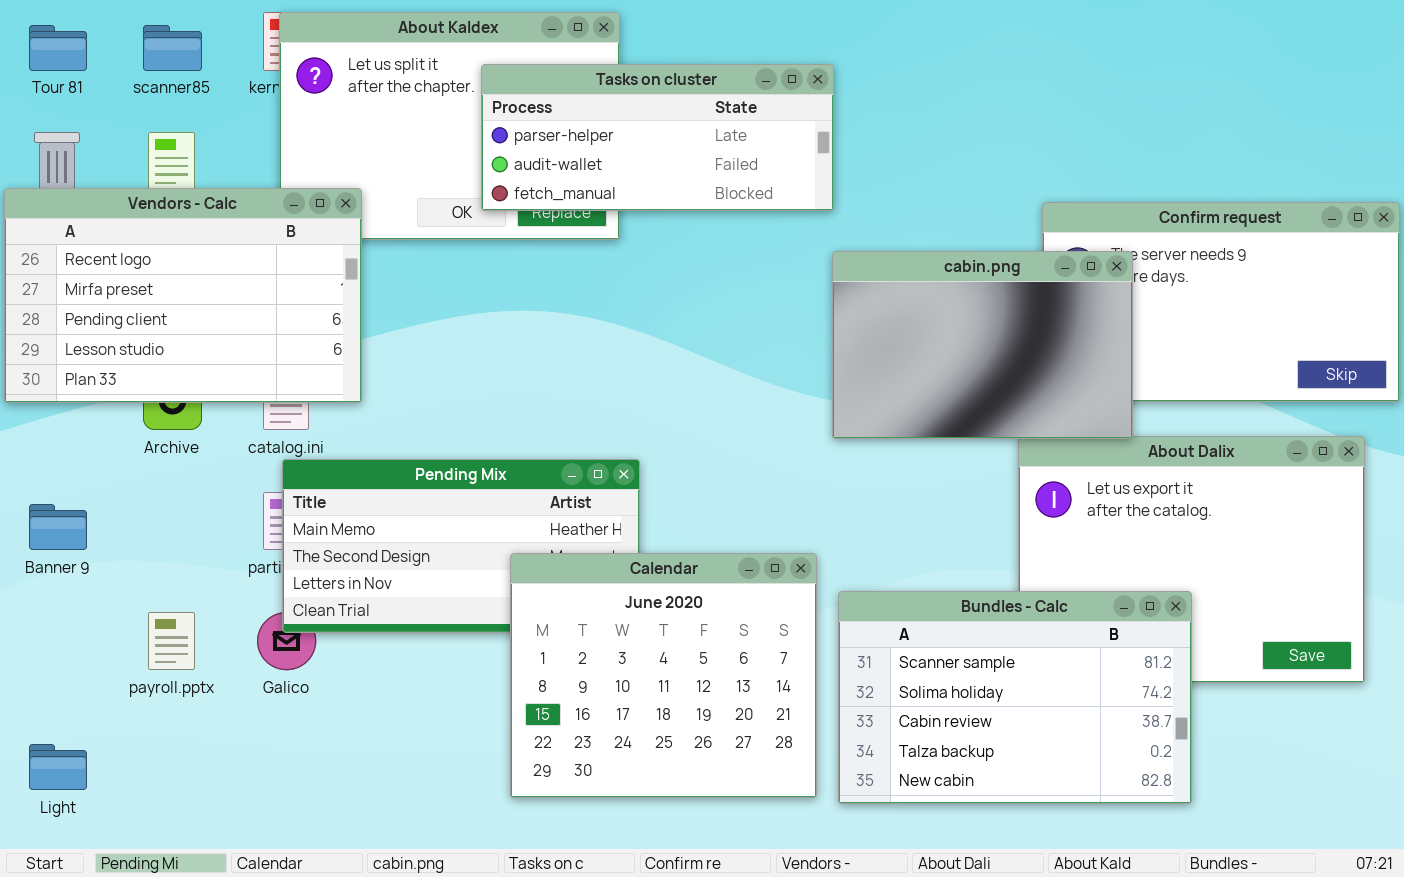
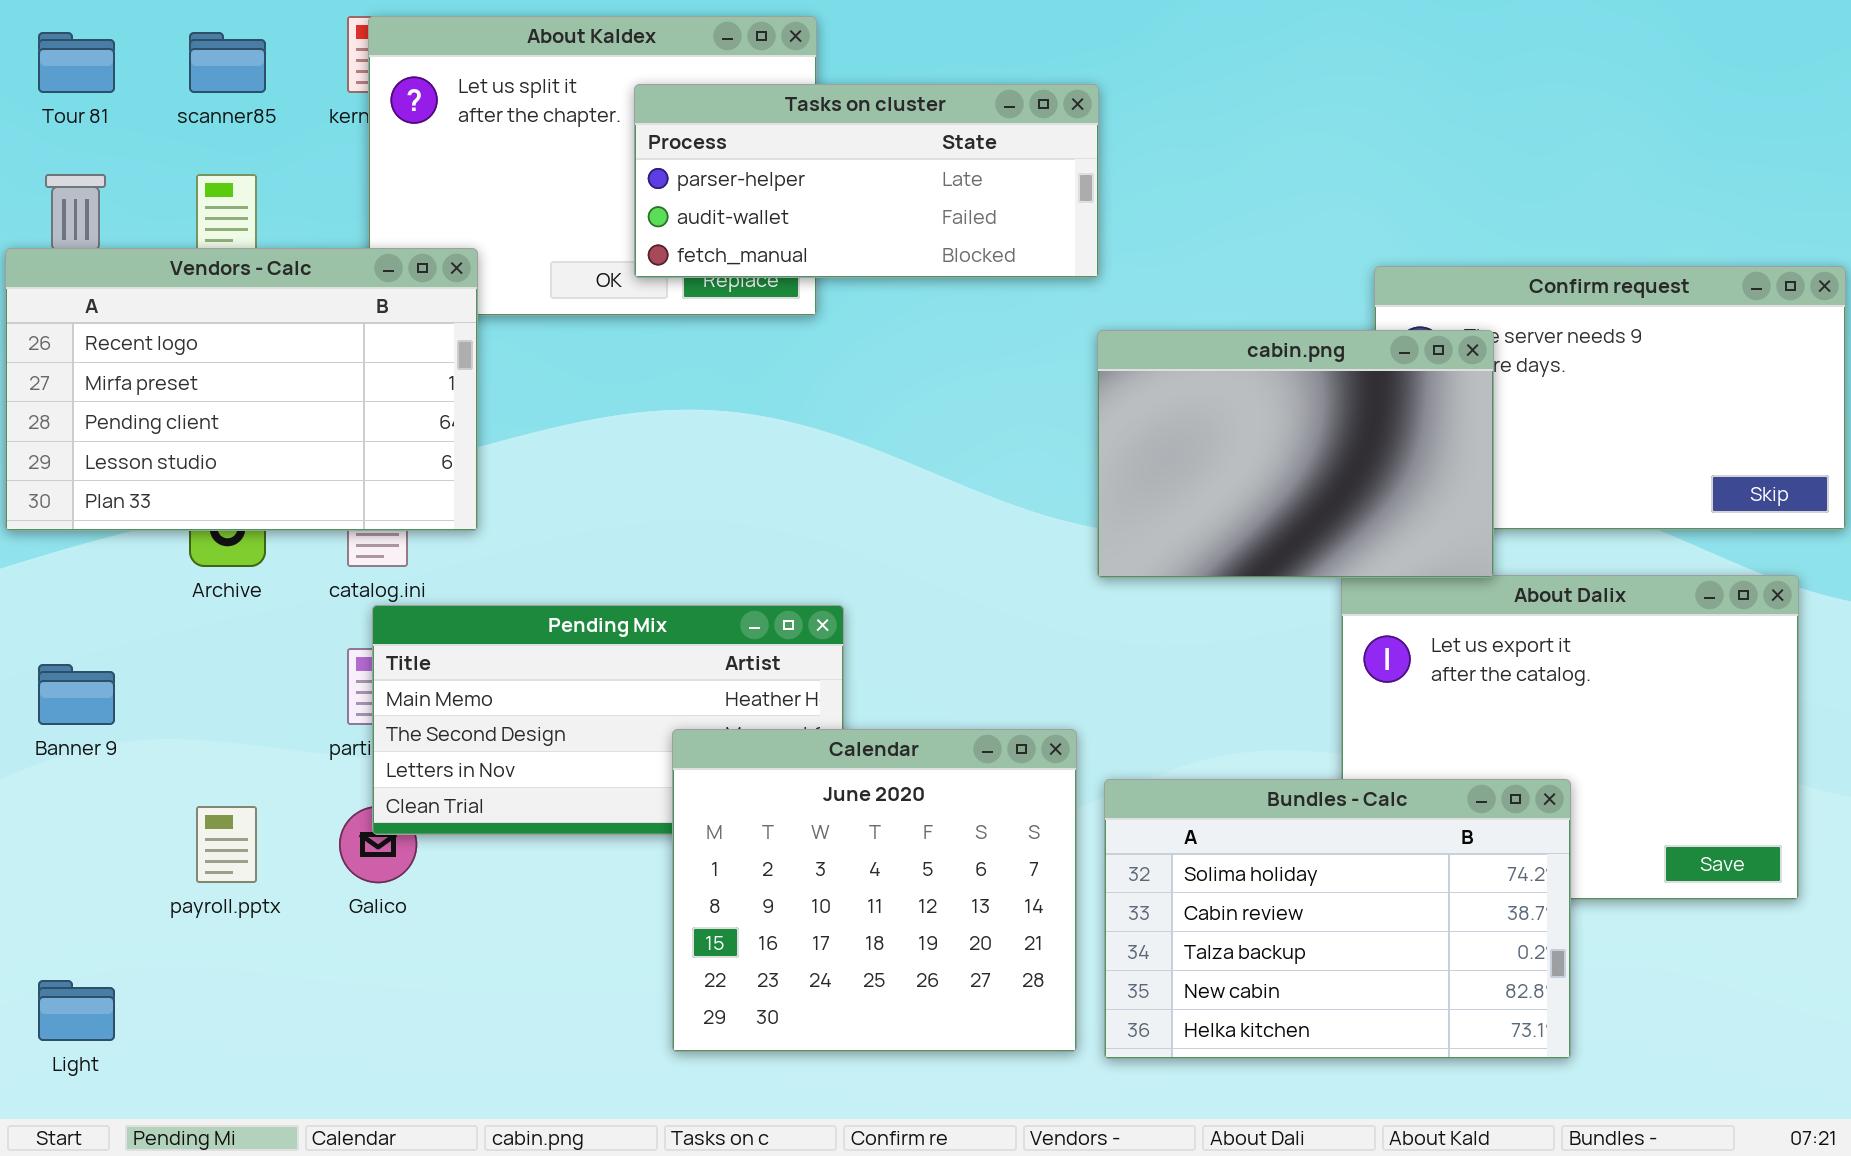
Bundles - Calc: [838,591,1192,804] -> [1104,779,1571,1059], scrolled down 1 row

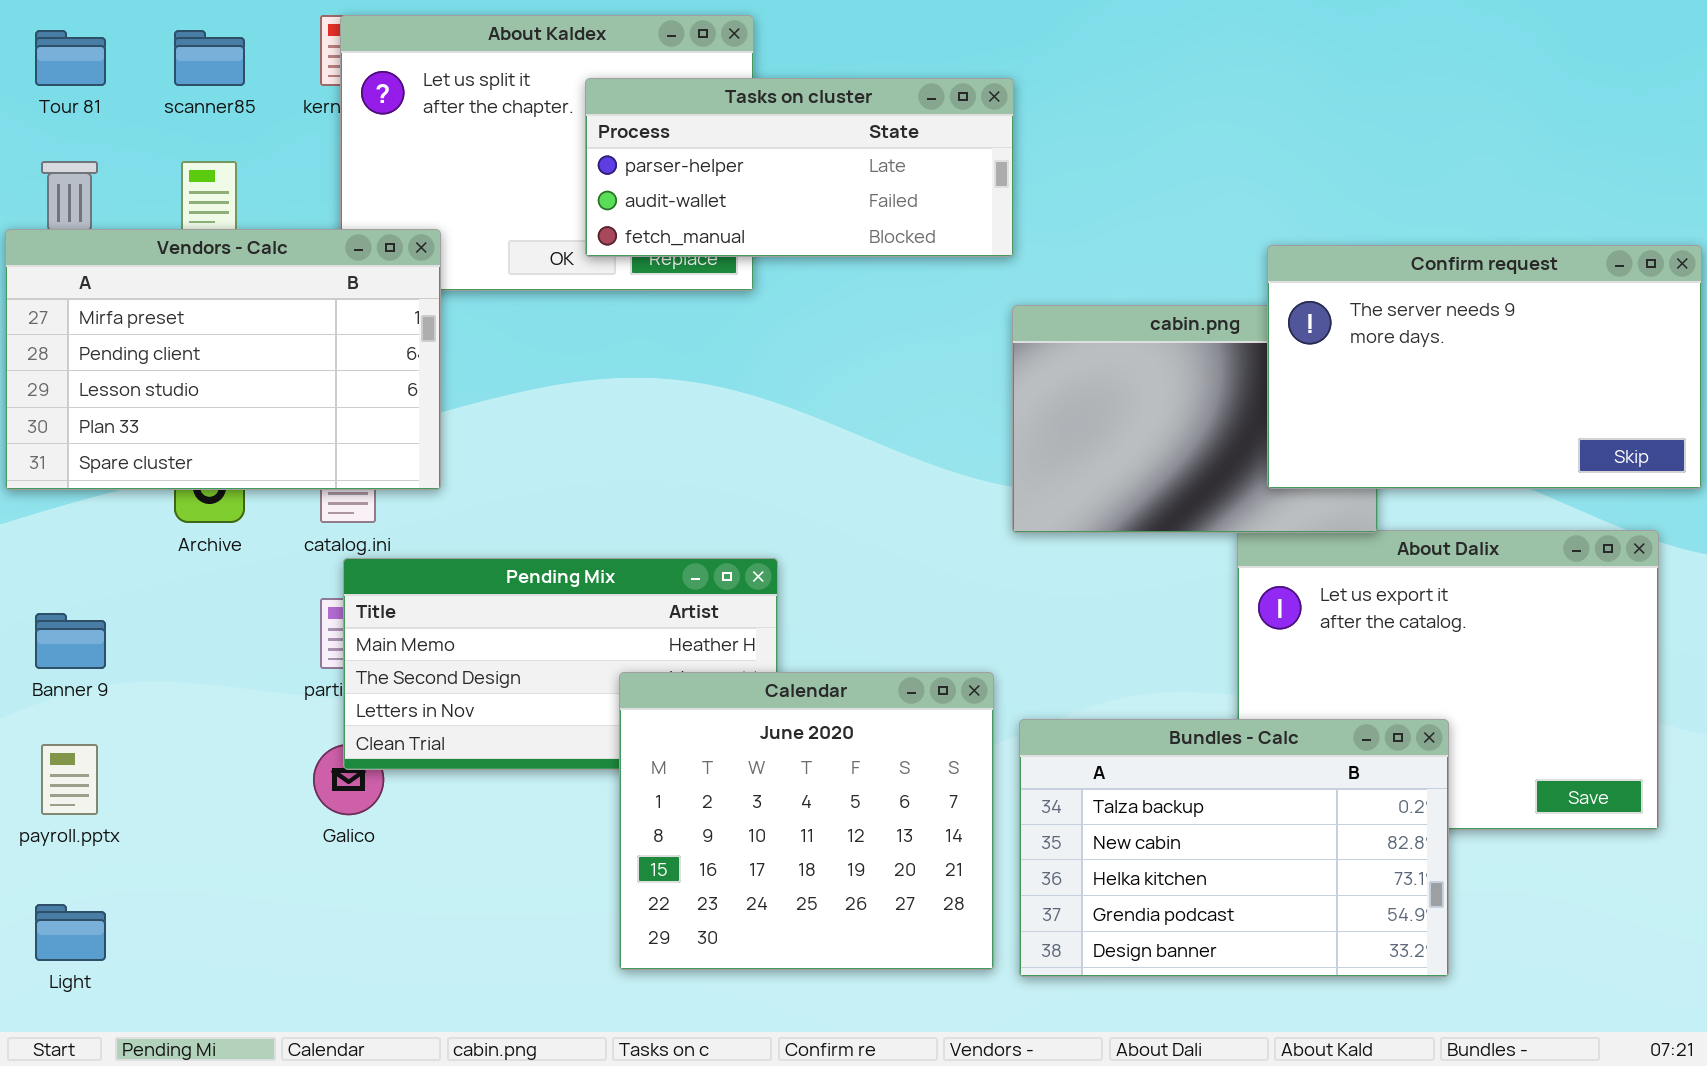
Vendors - Calc: [5,248,478,531] -> [5,229,441,490], scrolled down 1 row
Confirm request: [1374,266,1846,530] -> [1267,245,1702,489], raised
Bundles - Calc: [1104,779,1571,1059] -> [1019,719,1449,977], scrolled down 2 rows
payroll.pptx: [196,806,257,883] -> [41,744,98,815], moved

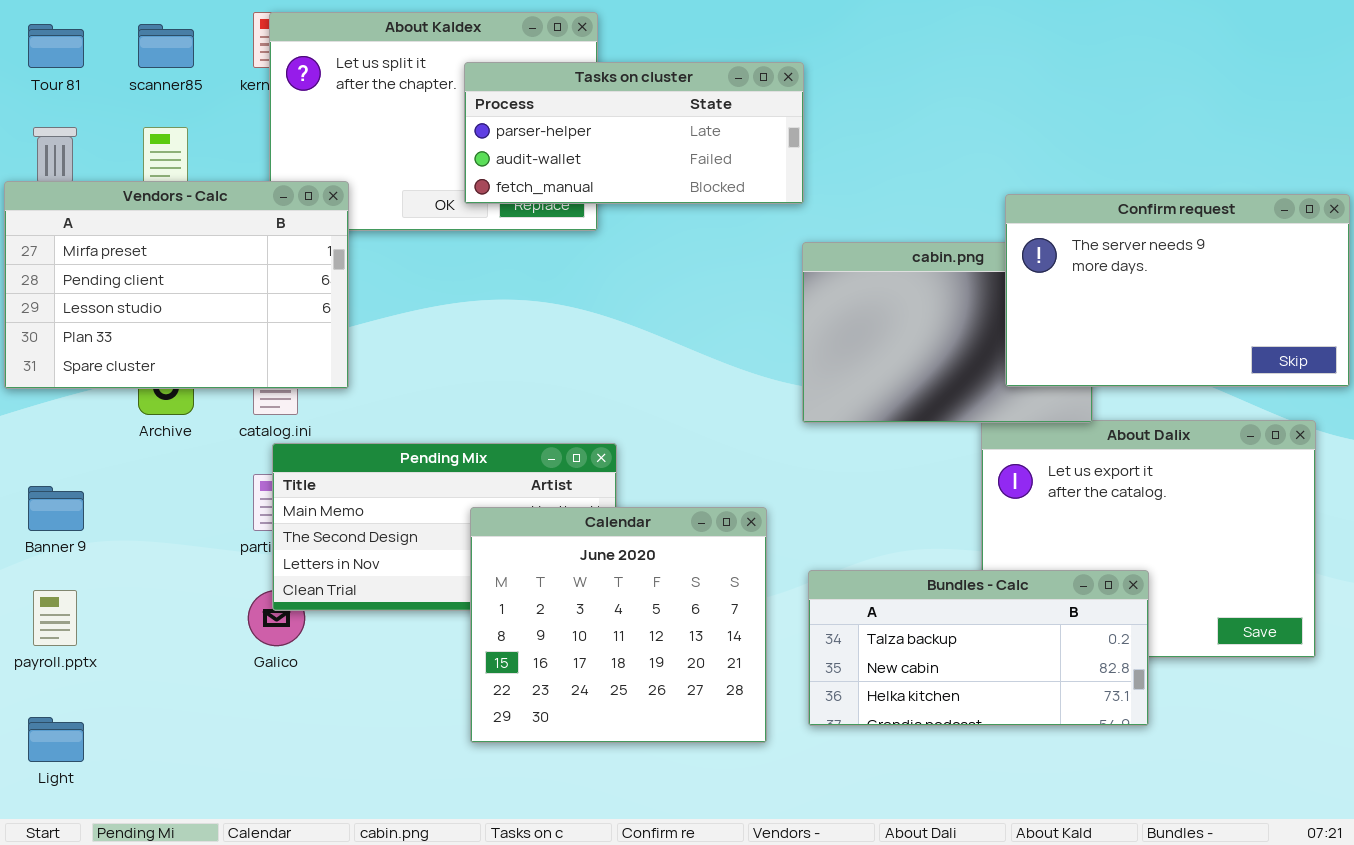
Calendar: [619,672,994,970] -> [470,507,767,743], moved
Bundles - Calc: [1019,719,1449,977] -> [808,570,1149,726], resized

